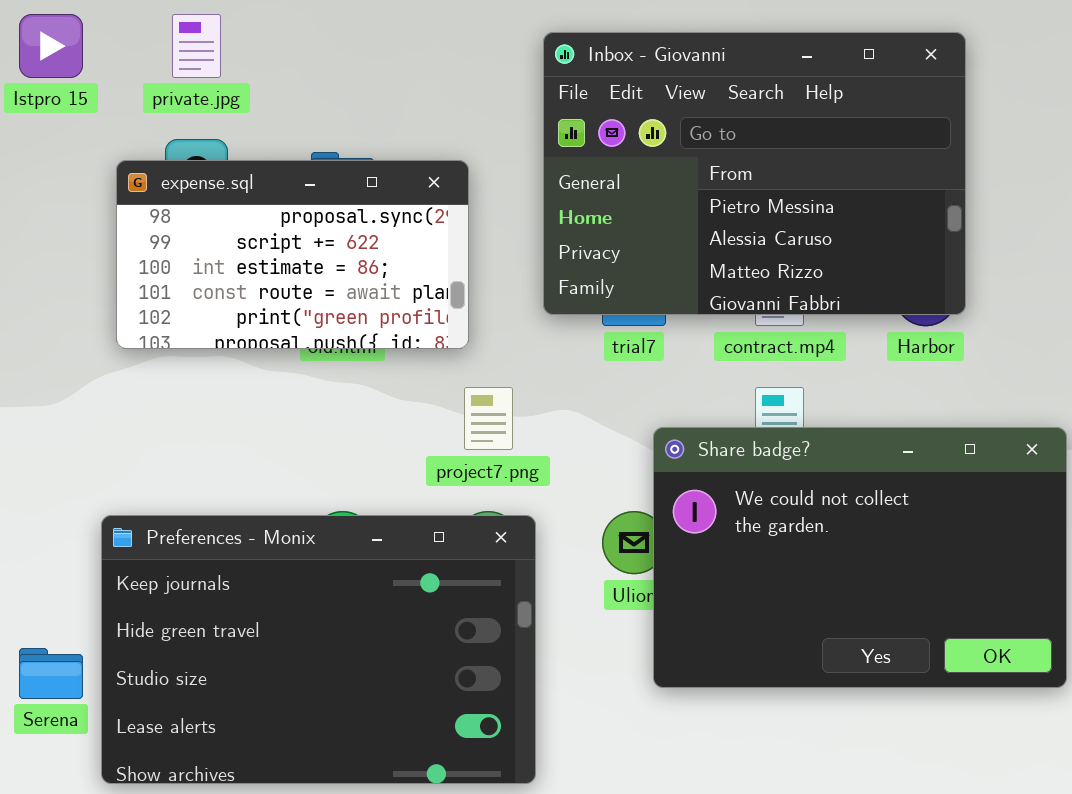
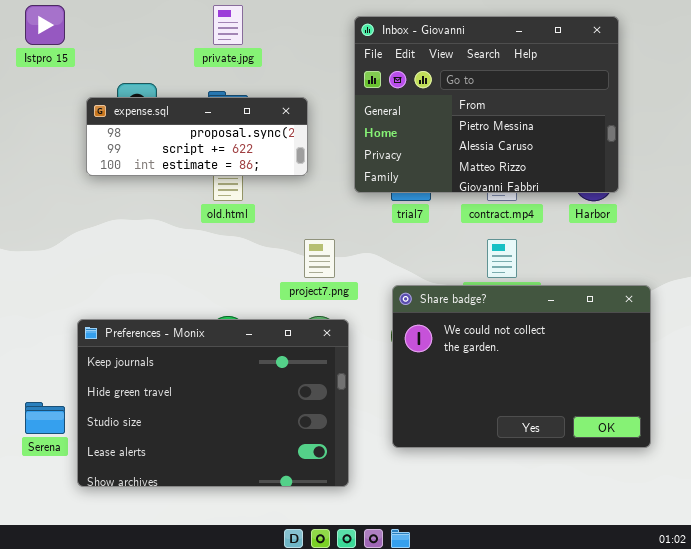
private.jpg: [172,14,221,78] -> [213,5,243,45], moved
expense.sql: [116,160,469,349] -> [86,97,308,176], resized
Share badge?: [653,427,1067,688] -> [392,285,651,448], moved

